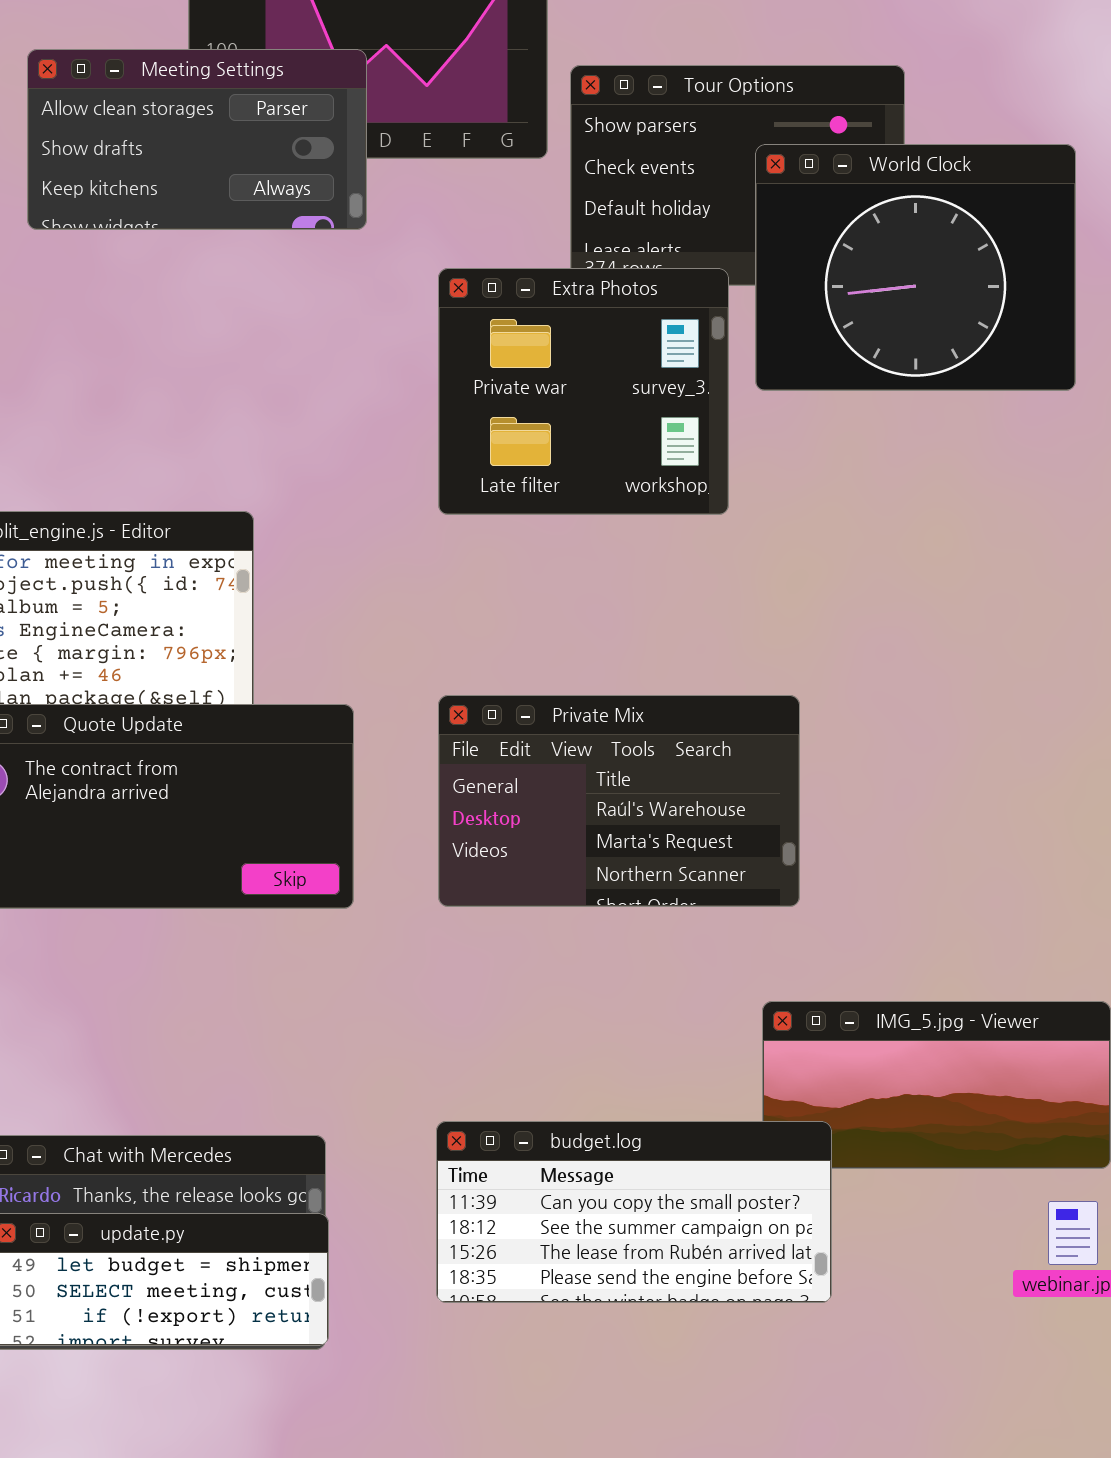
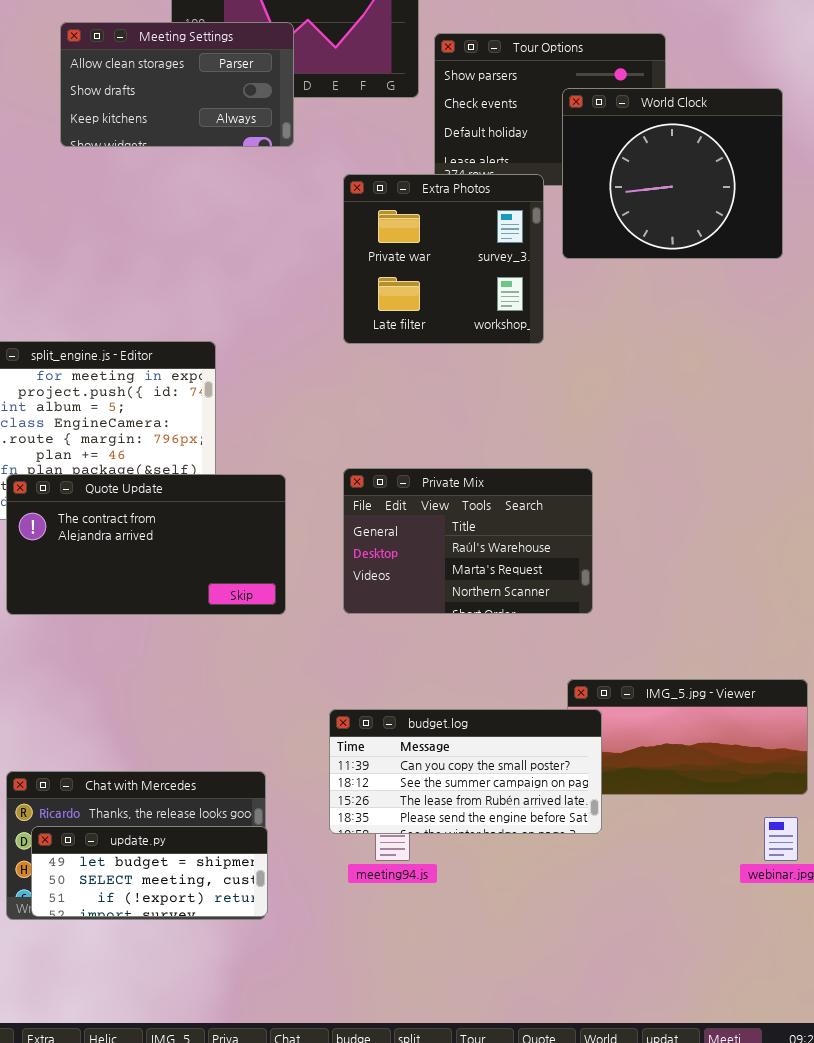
budget.log: [436,1121,832,1303] -> [329,709,602,834], moved

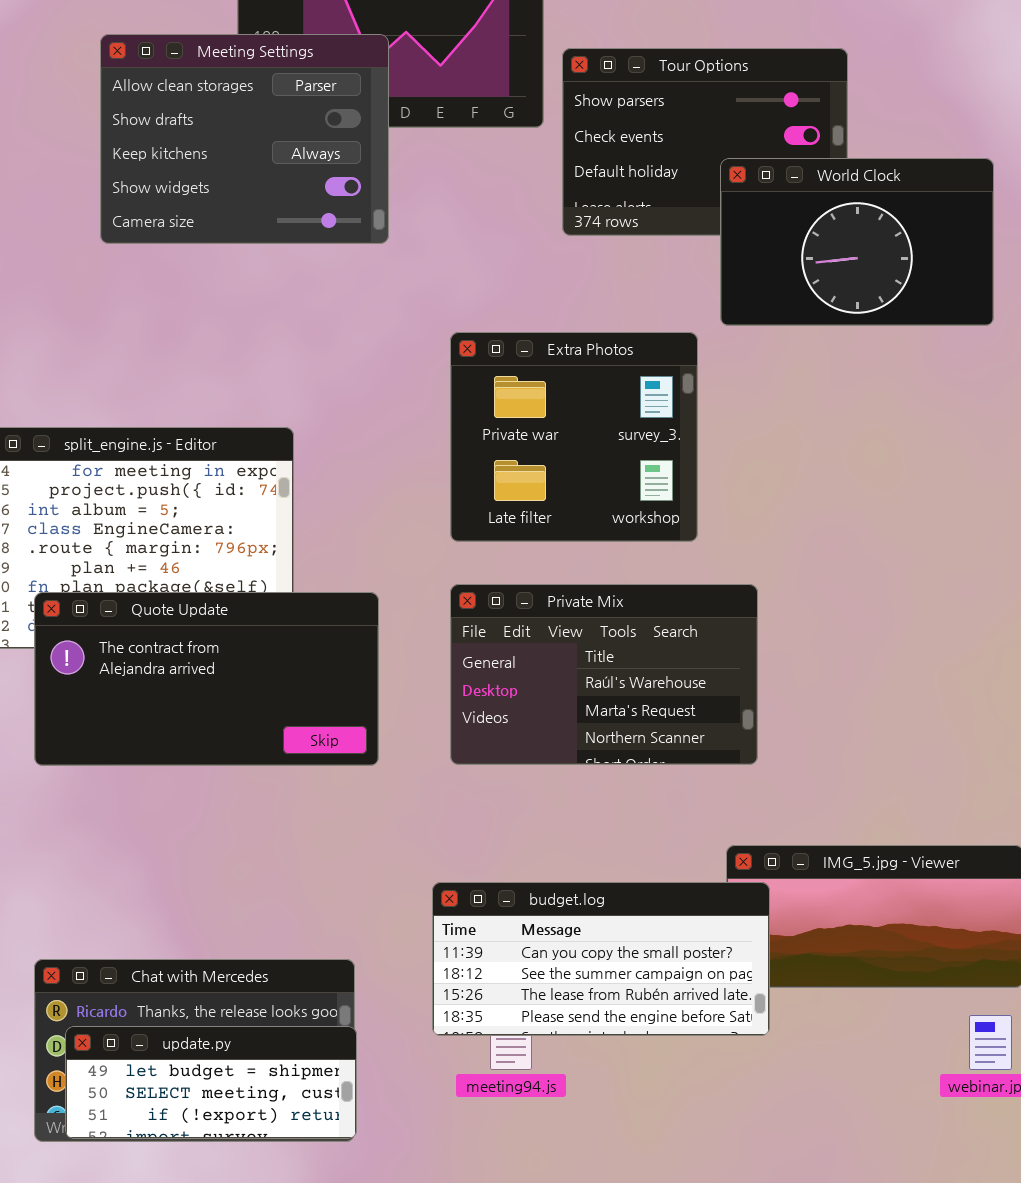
Meeting Settings: [60,22,294,147] -> [100,34,389,244], resized
World Clock: [562,88,783,259] -> [720,158,994,326], resized
Extra Photos: [343,174,544,344] -> [450,332,698,542], moved

